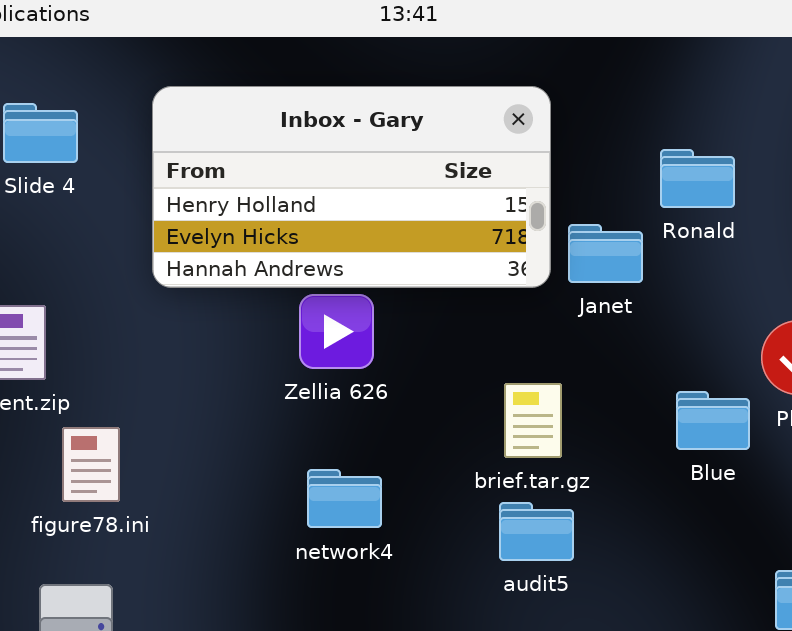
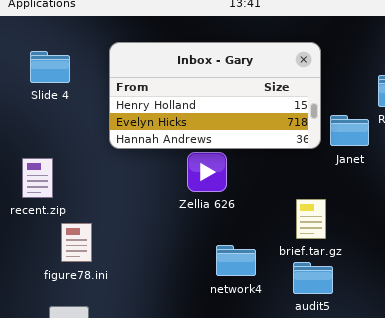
network4: [307,469,382,528] -> [216,245,256,276], moved

